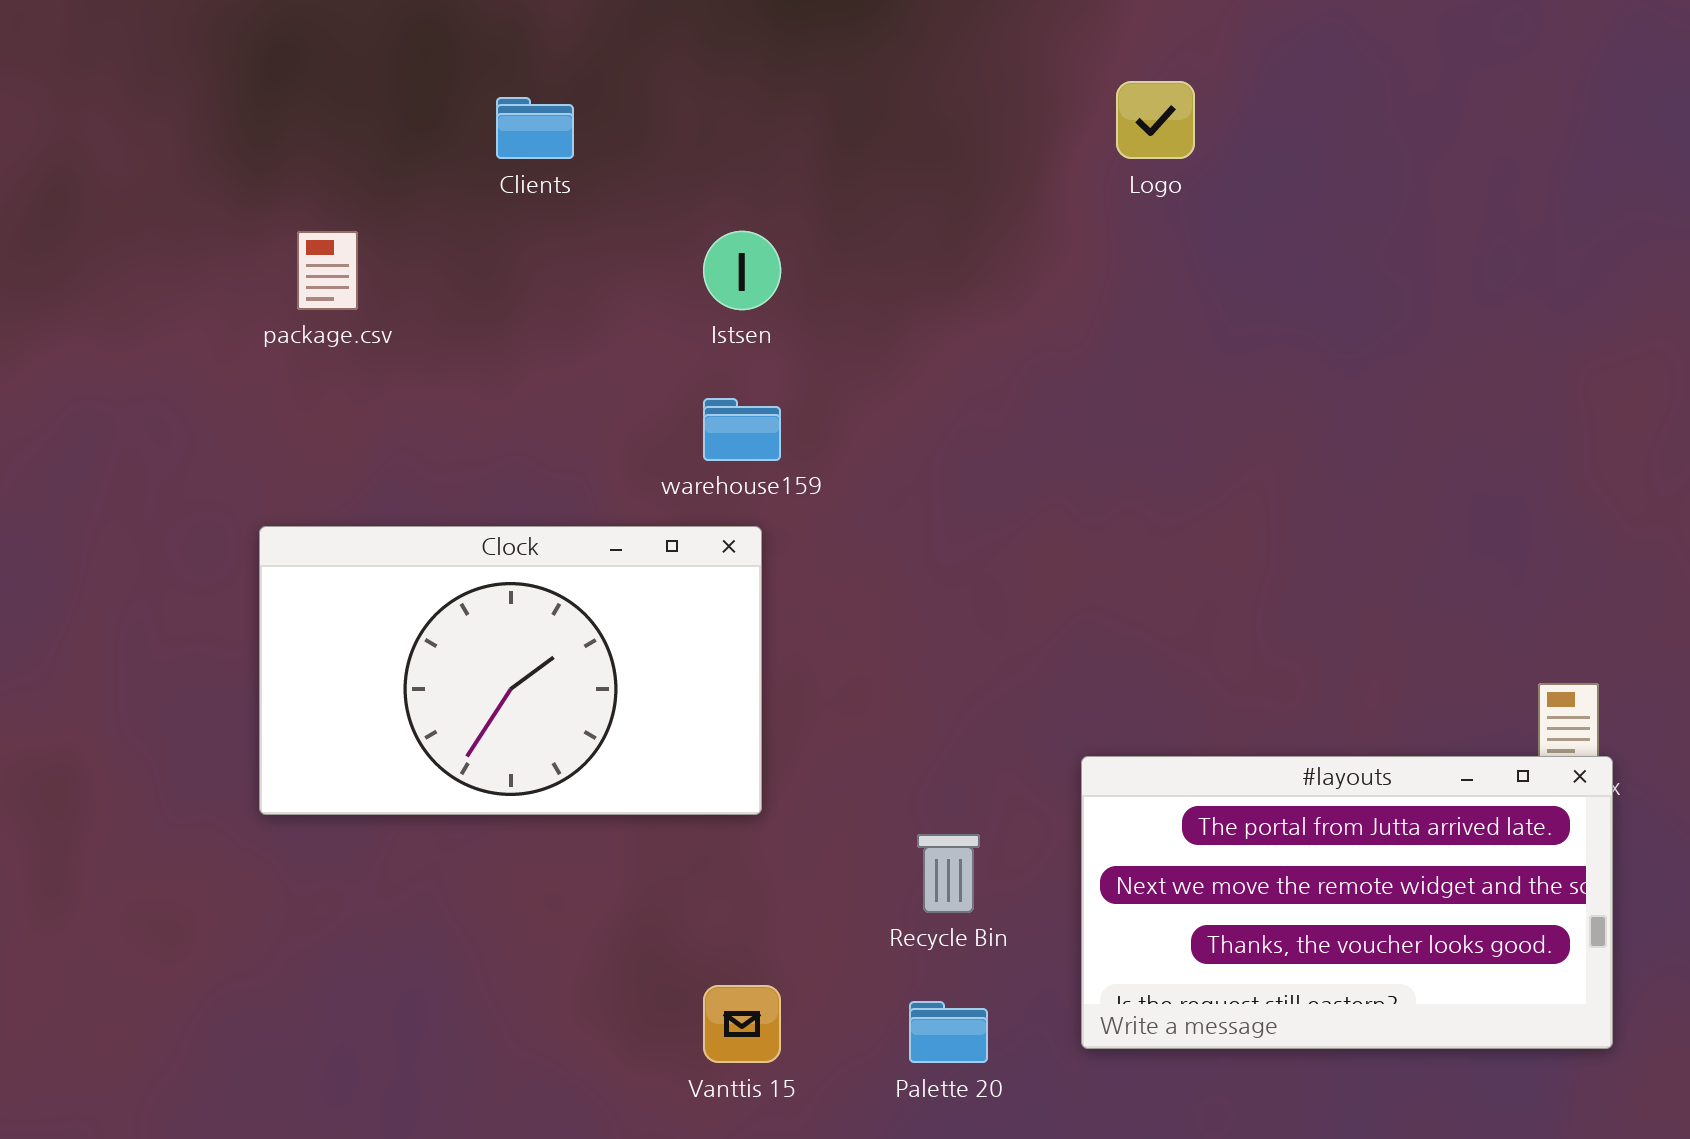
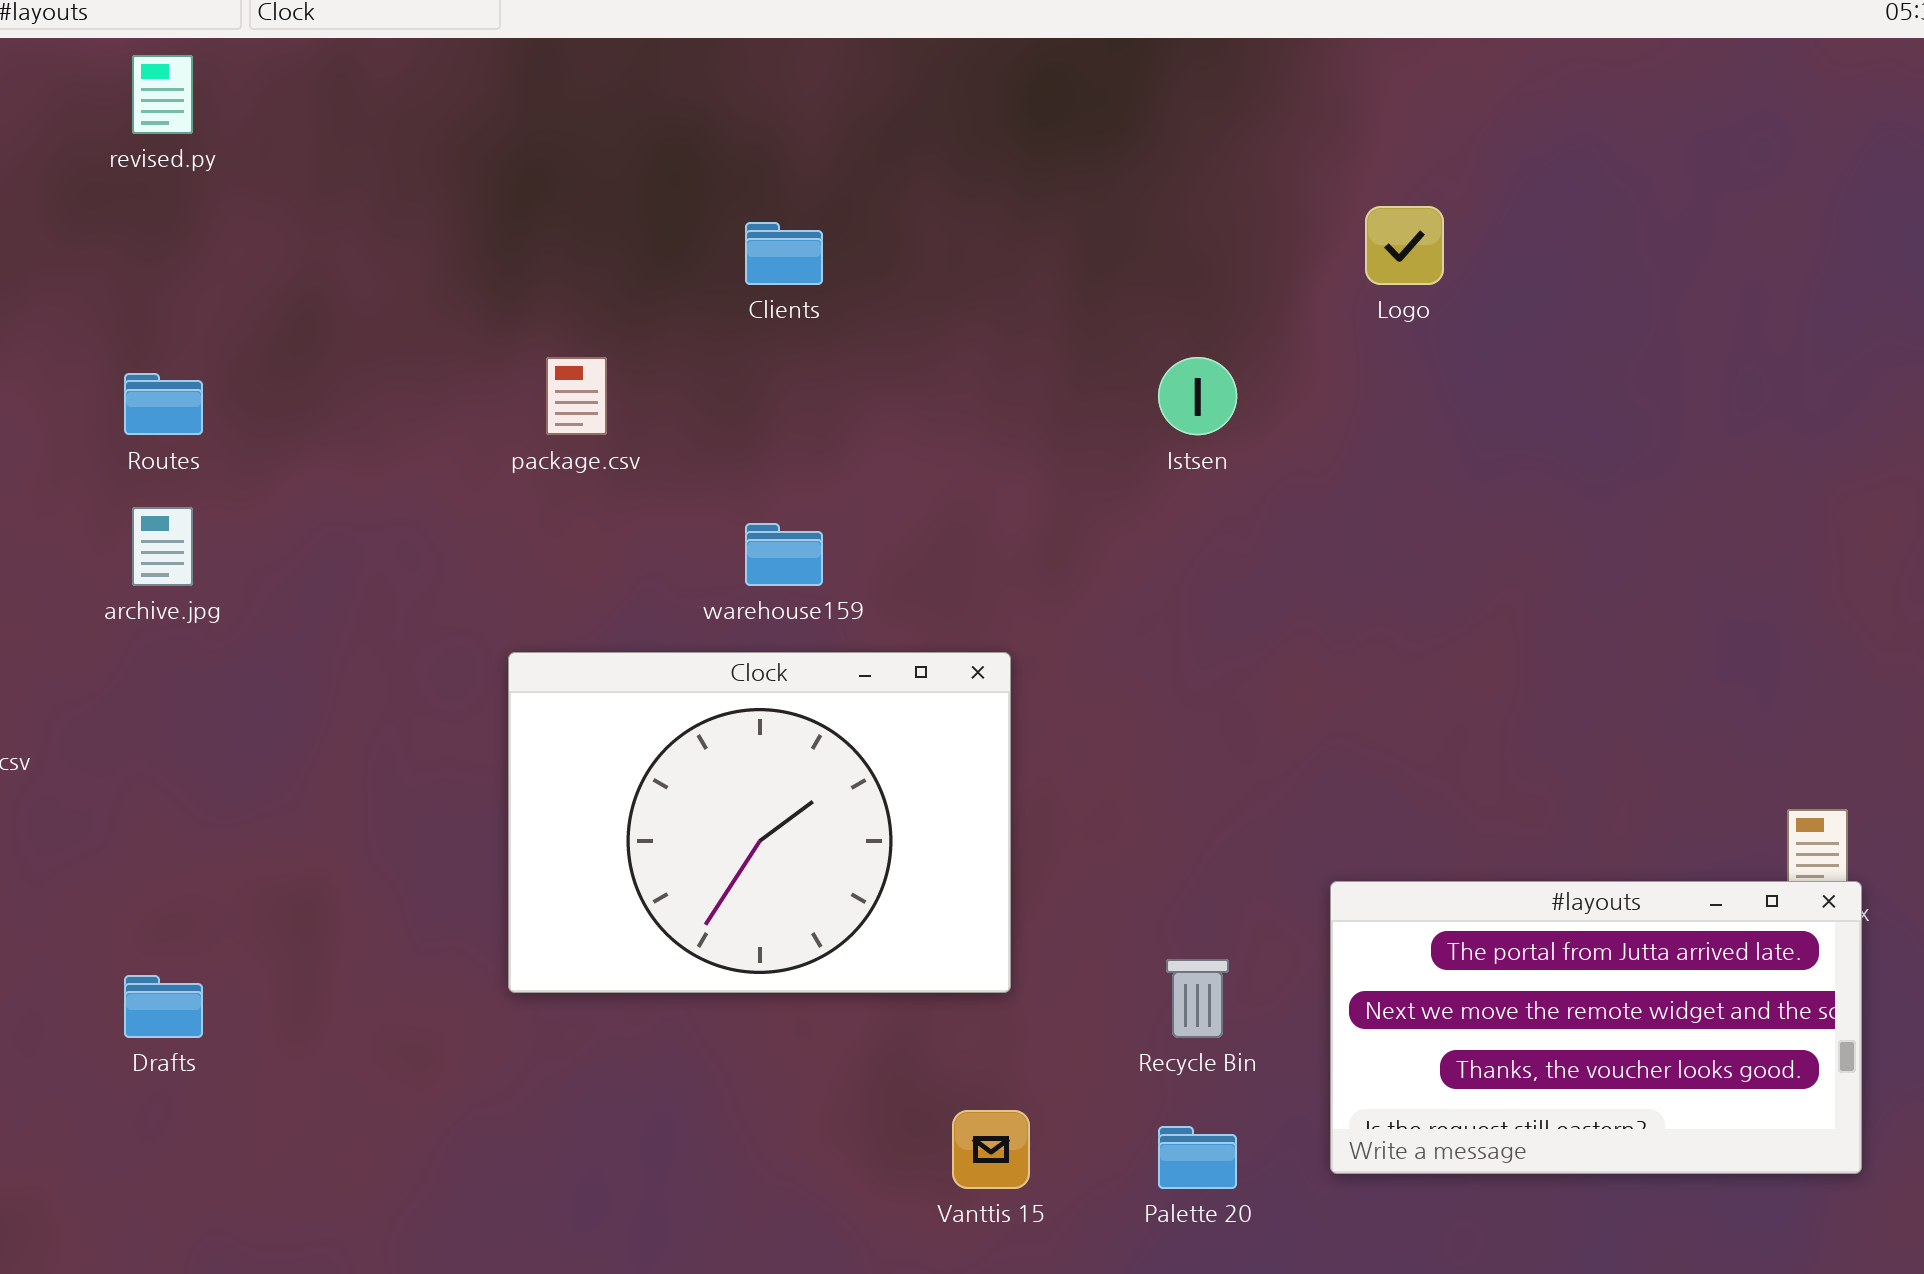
Istsen: [703,231,781,310] -> [1158,357,1237,435], moved
warehouse159: [703,398,781,461] -> [745,523,823,586], moved
Clock: [259,526,762,815] -> [508,652,1011,993], resized

